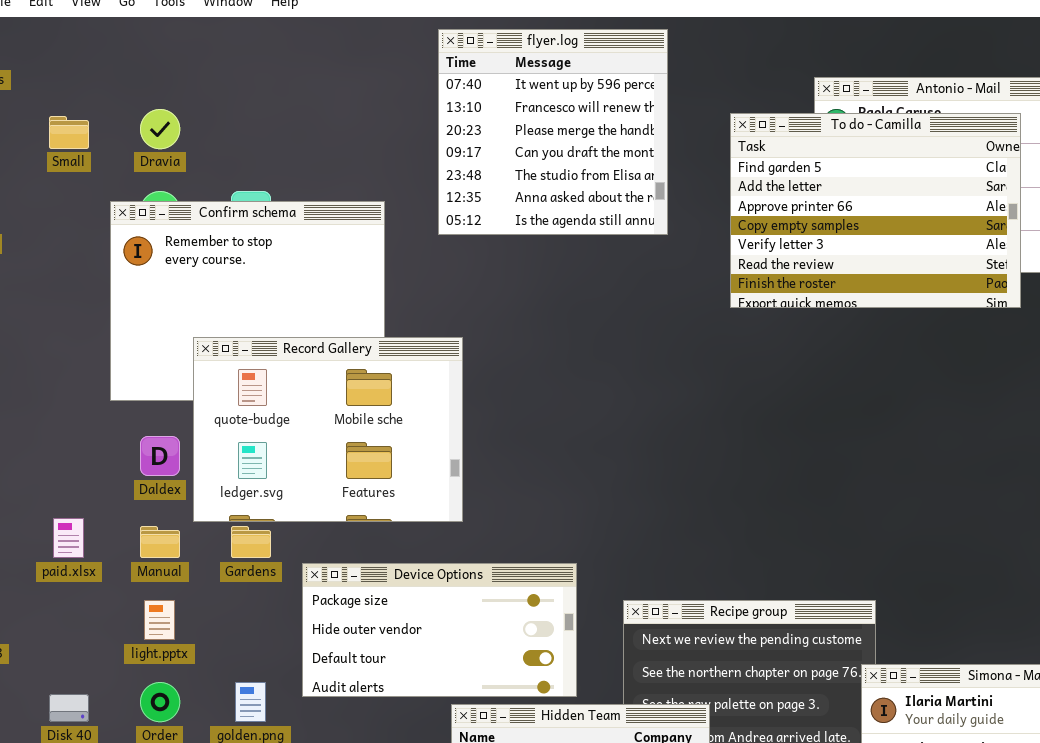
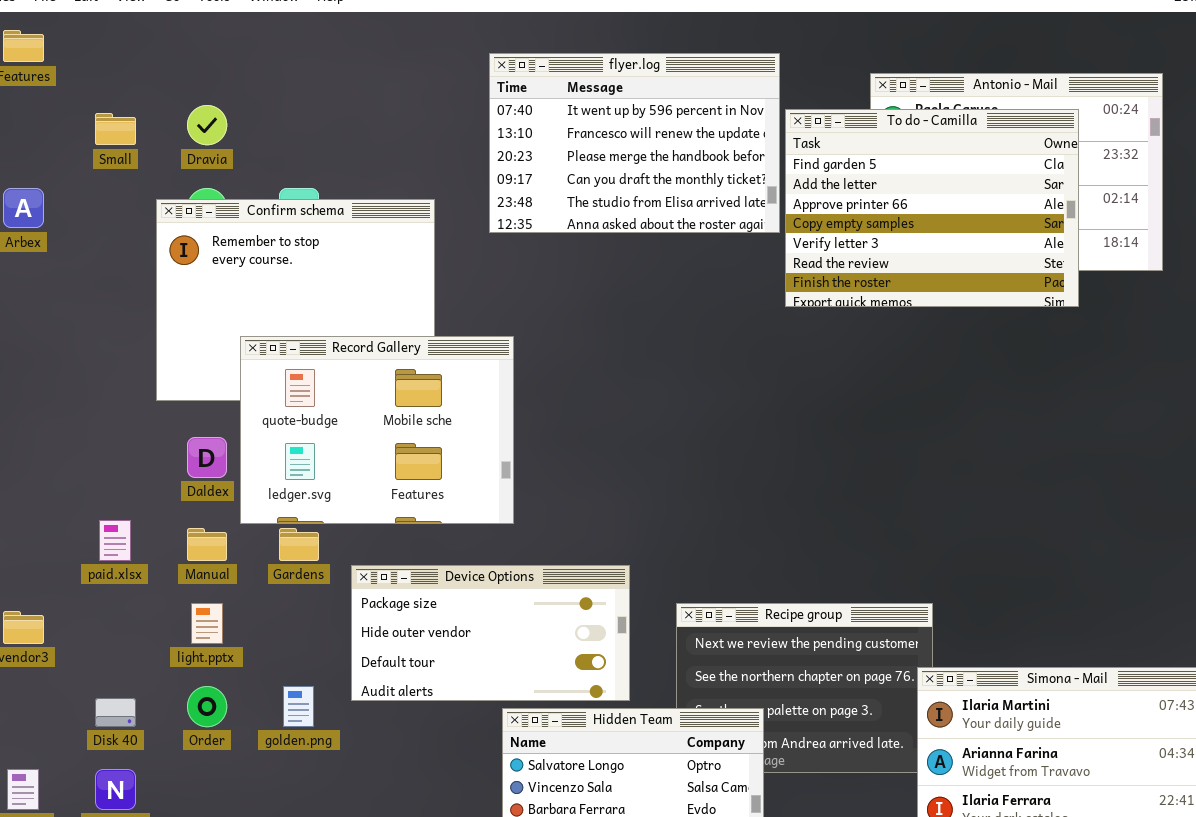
flyer.log: [438,29,668,235] -> [489,53,780,233], resized

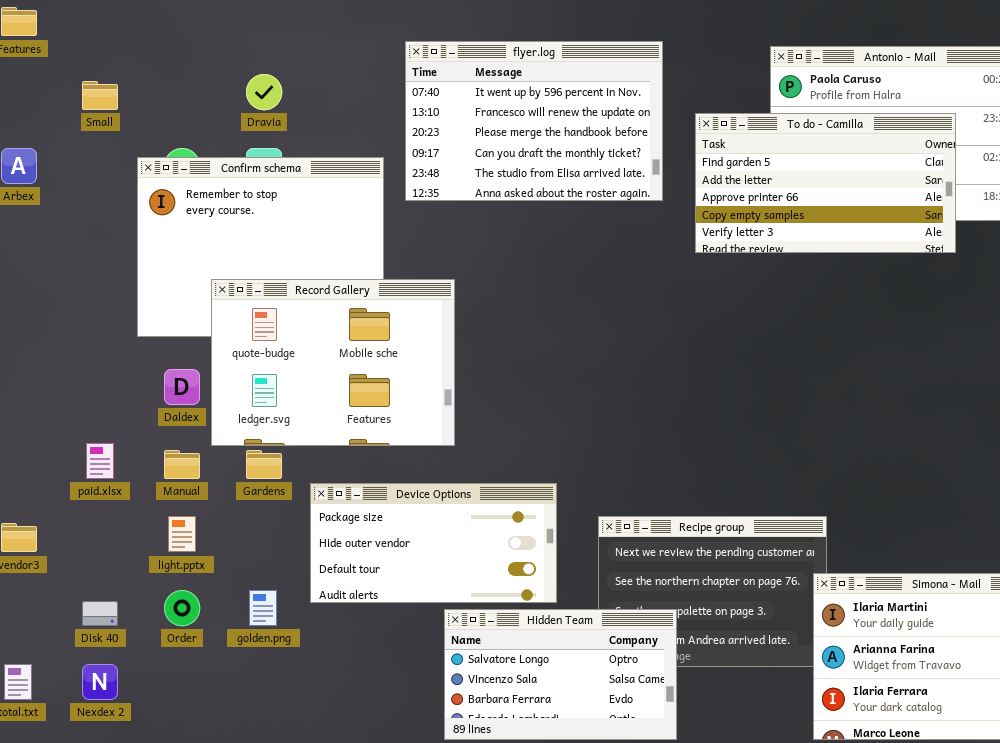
flyer.log: [489,53,780,233] -> [405,41,663,201], moved
Dravia: [187,105,227,145] -> [246,74,282,110], moved
To do - Camilla: [785,109,1079,307] -> [695,113,956,253], resized

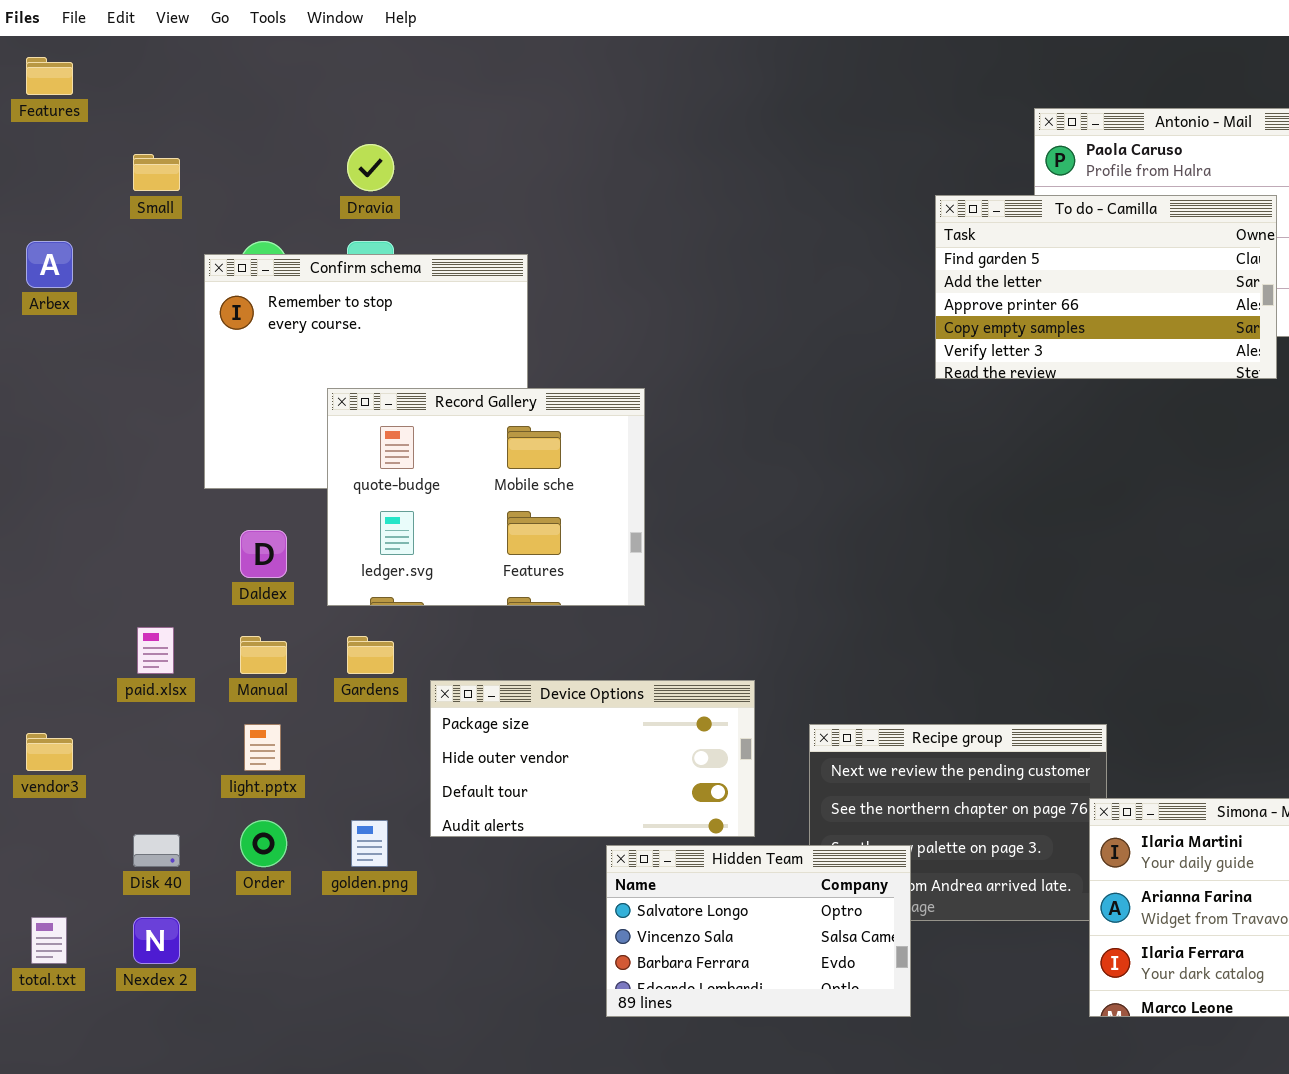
flyer.log: [405,41,663,201] -> none, closed
Record Gallery: [211,279,455,446] -> [327,388,645,606], moved

